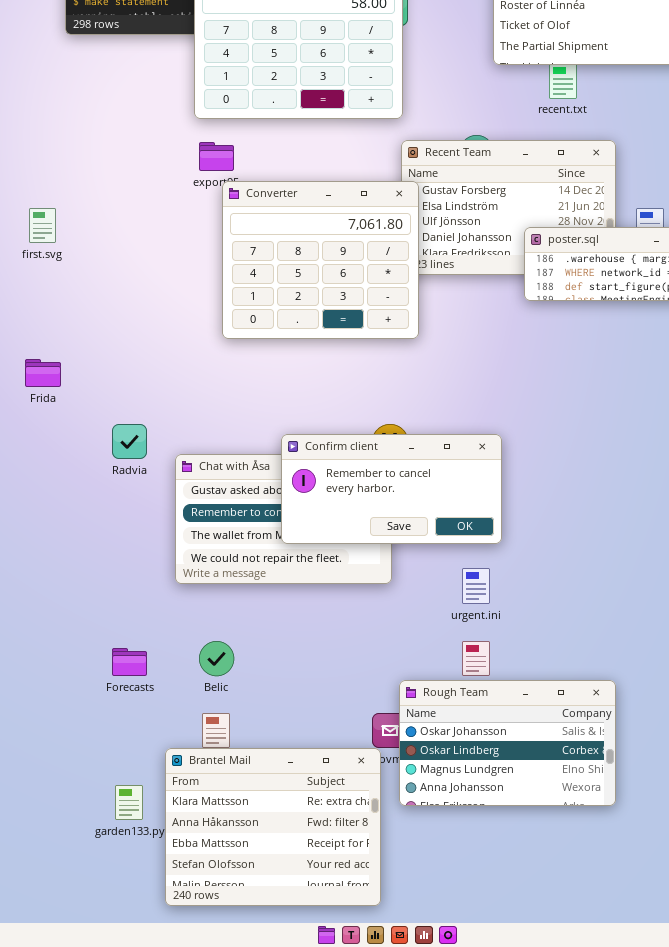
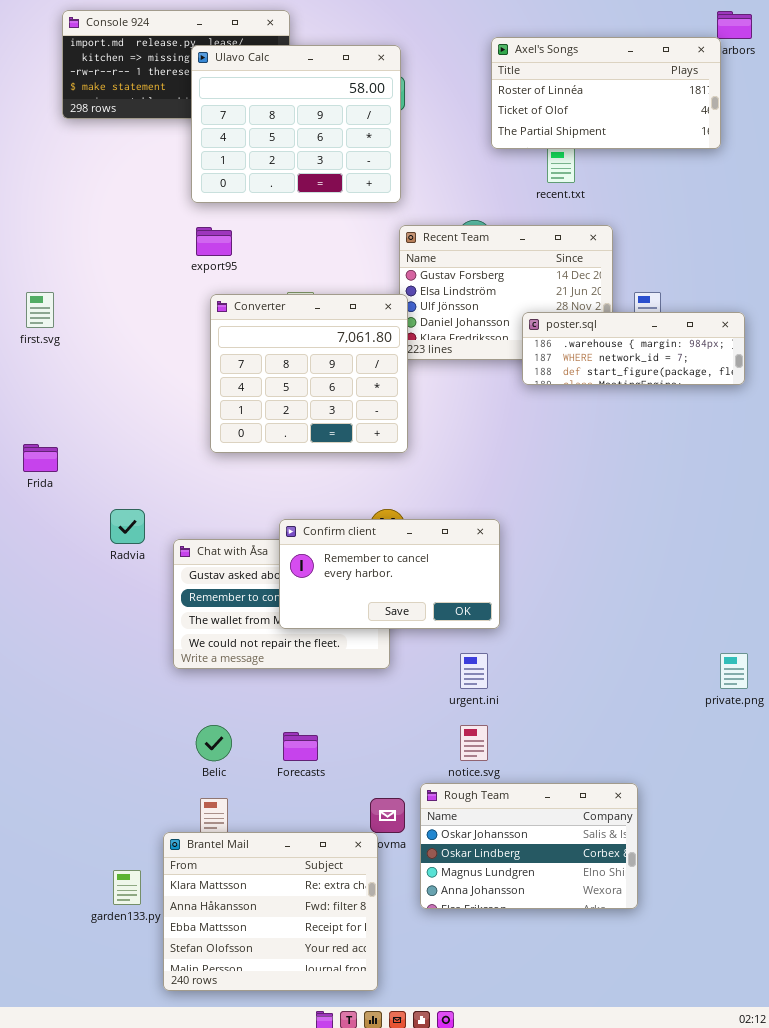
Converter: [222,181,419,339] -> [210,294,408,453], moved
Forecasts: [112,648,147,676] -> [283,732,318,761], moved
Rough Team: [399,680,616,806] -> [420,783,638,909], moved

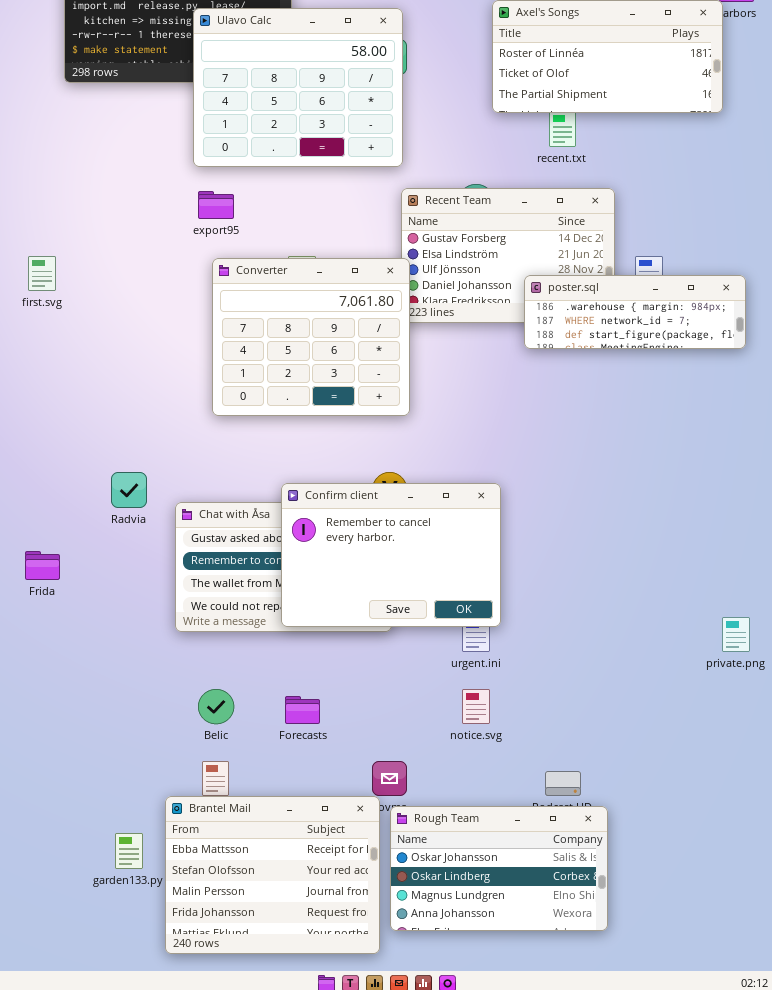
Frida: [23,444,58,472] -> [25,551,60,580], moved
Confirm client: [279,519,500,629] -> [281,483,501,627], resized
Rough Team: [420,783,638,909] -> [390,806,608,931], moved
Brantel Mail: [163,832,378,991] -> [165,796,380,954], scrolled down 2 rows

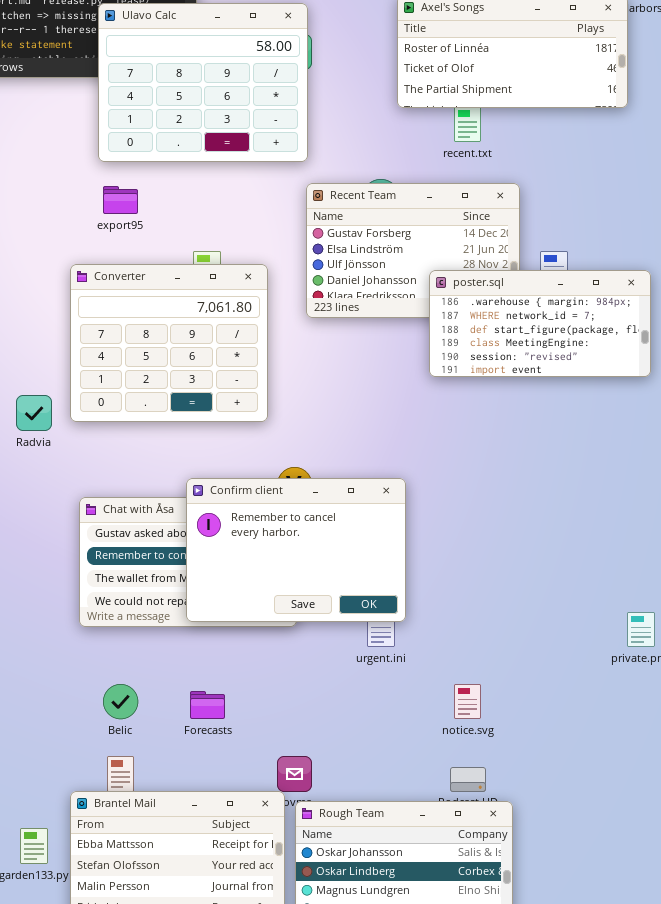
Converter: [212,258,410,416] -> [70,264,268,422], moved
poster.sql: [524,275,746,349] -> [429,270,651,377], resized
Radvia: [111,472,147,508] -> [16,395,52,431], moved
notice.svg: [462,689,490,724] -> [454,684,481,719], moved

